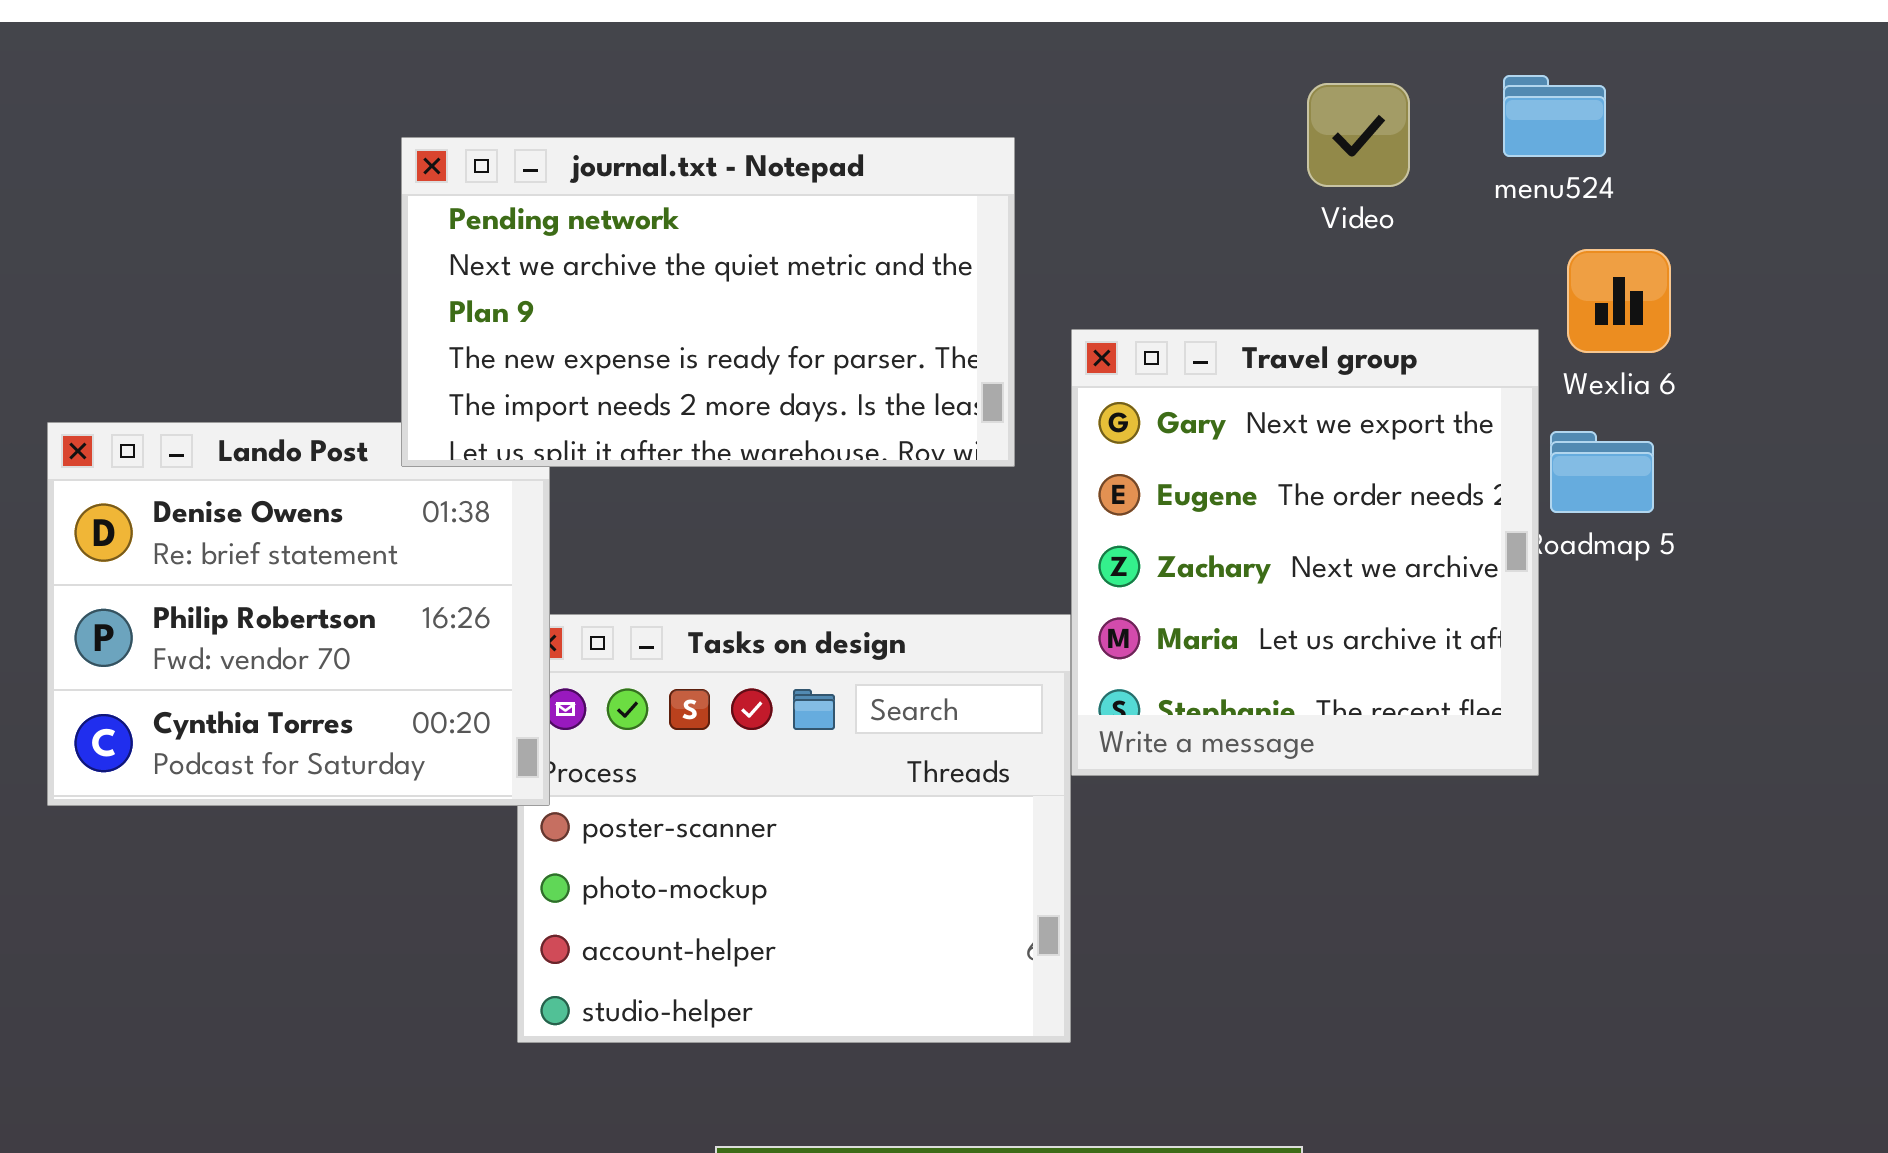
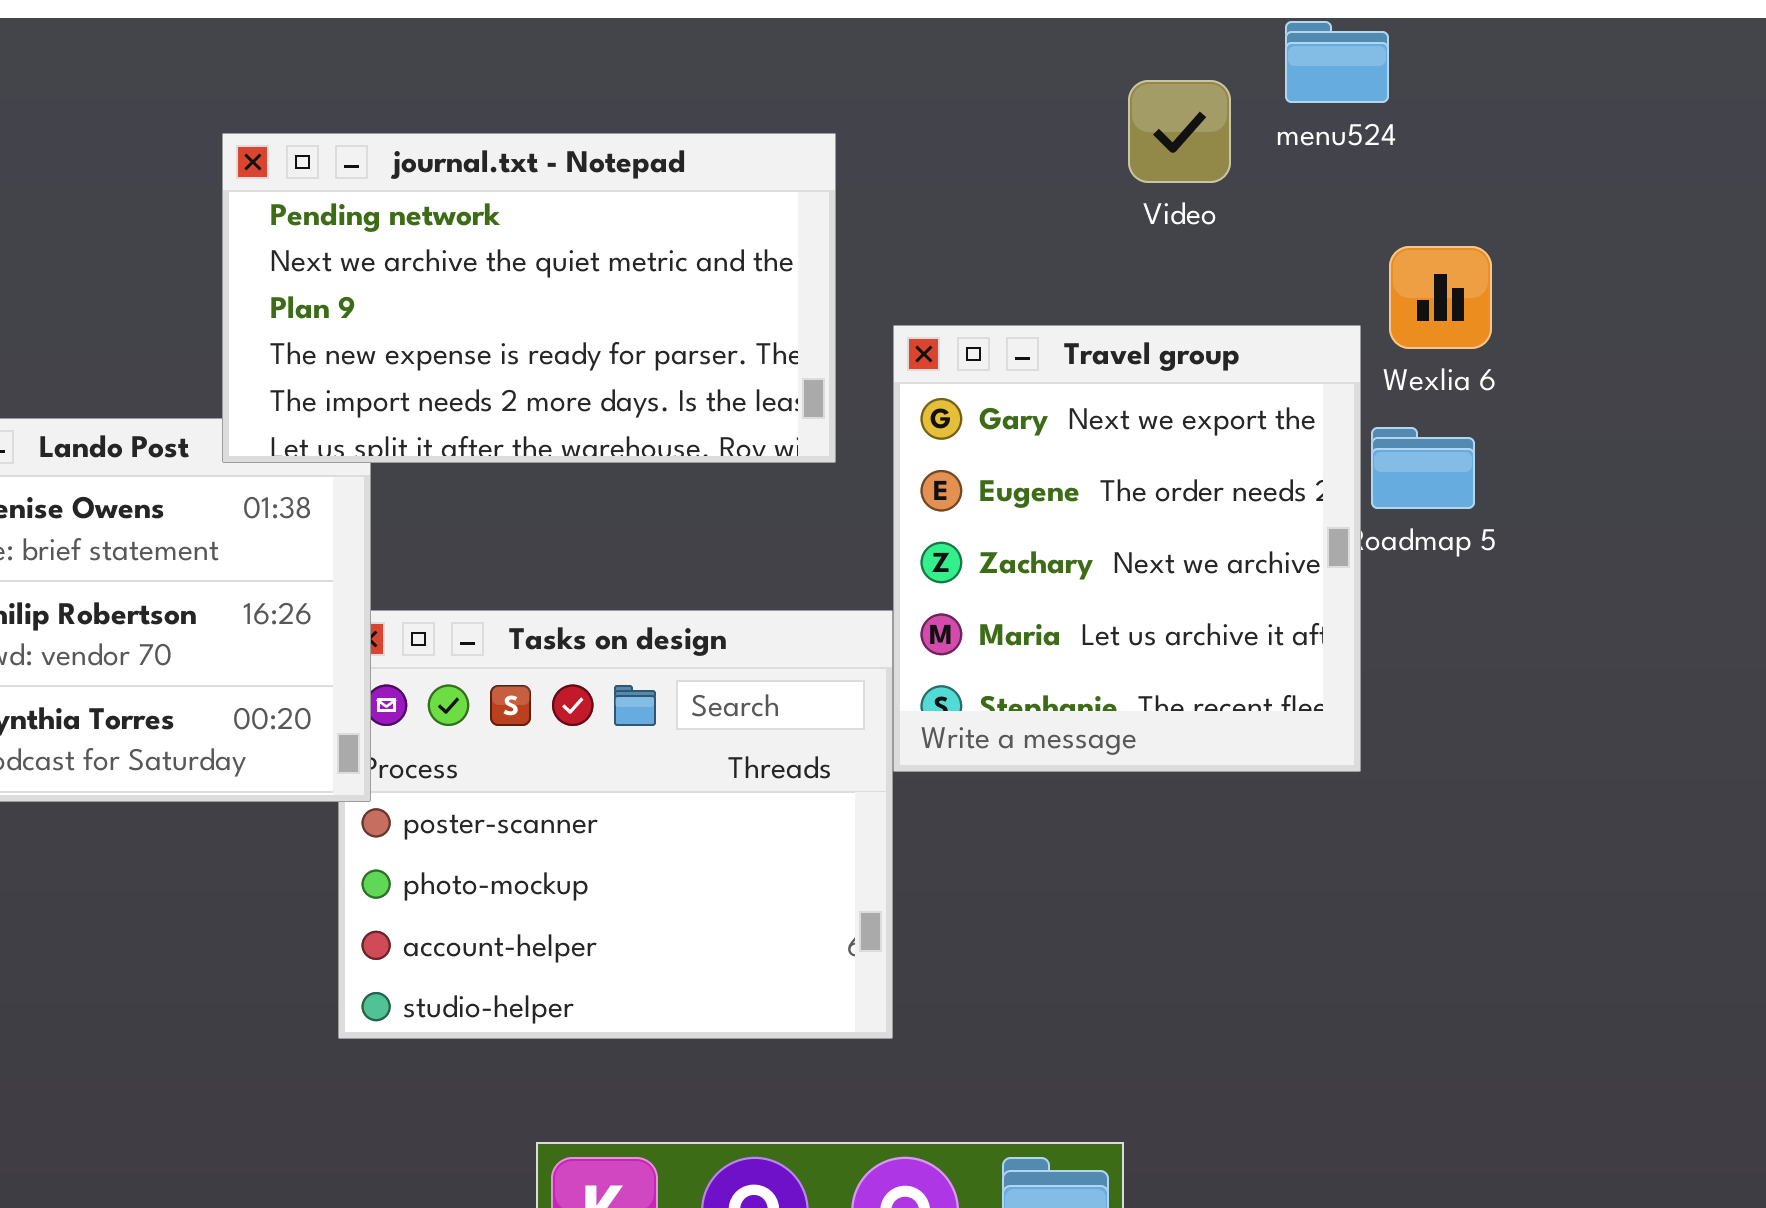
menu524: [1503,75,1606,157] -> [1285,21,1389,103], moved

